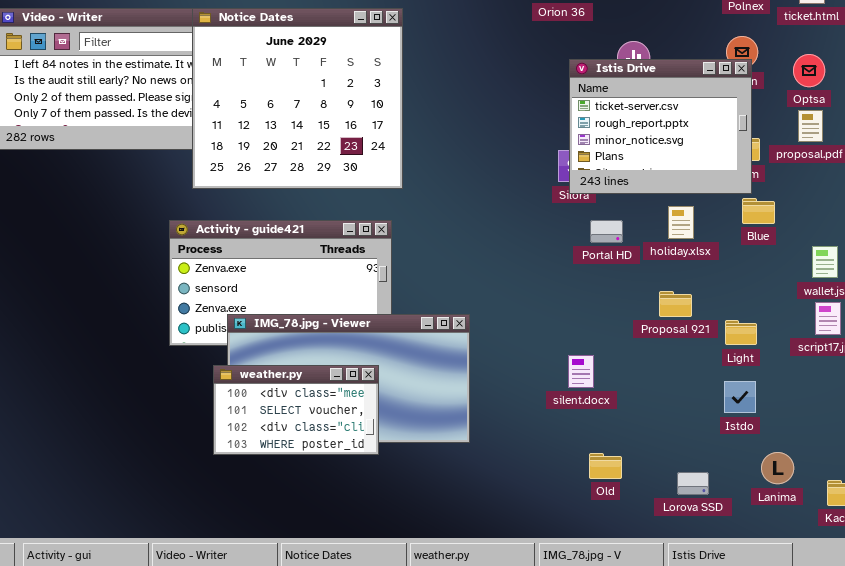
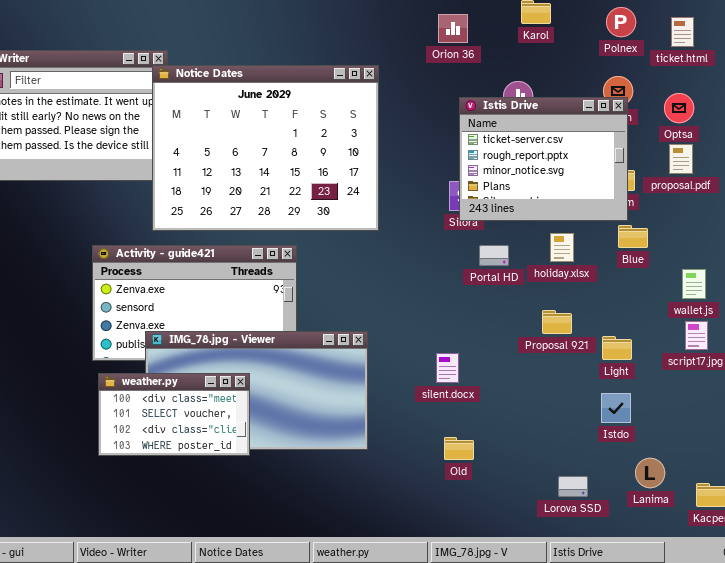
Notice Dates: [192,8,403,189] -> [152,65,379,231], moved, resized
silent.docx: [568,355,594,388] -> [436,353,459,383], moved
weather.py: [213,365,379,455] -> [98,373,250,456], moved
Old: [589,453,622,479] -> [444,437,474,460], moved

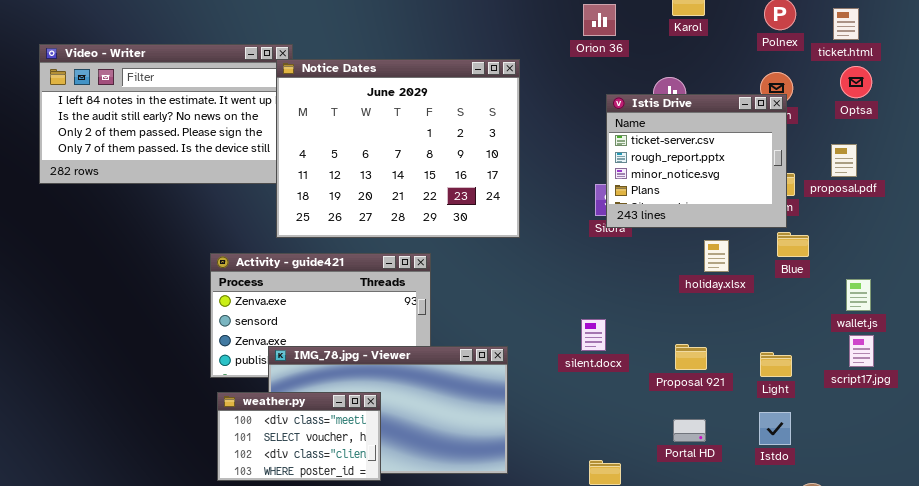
Optsa: [664,93,694,123] -> [840,66,872,98], moved
Portal HD: [479,245,509,266] -> [673,419,706,442], moved
Proposal 921: [542,310,572,334] -> [675,344,707,370], moved
silent.docx: [436,353,459,383] -> [581,319,606,351], moved

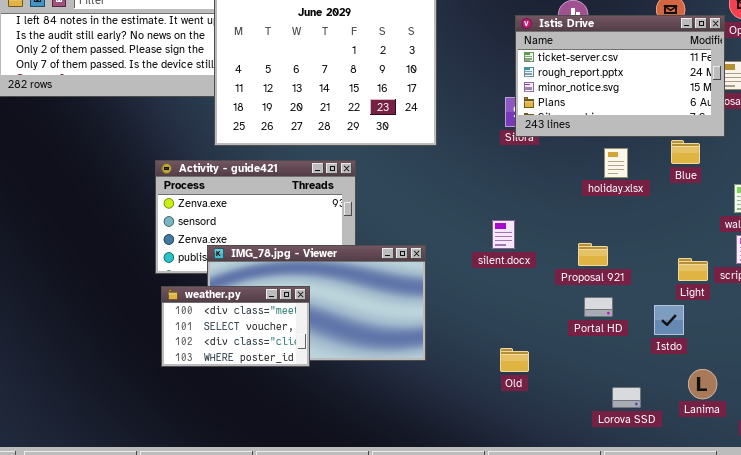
Istis Drive: [606,94,787,228] -> [515,15,725,137], resized
Light: [760,352,792,377] -> [678,258,708,281], moved
Portal HD: [673,419,706,442] -> [584,297,613,317], moved

